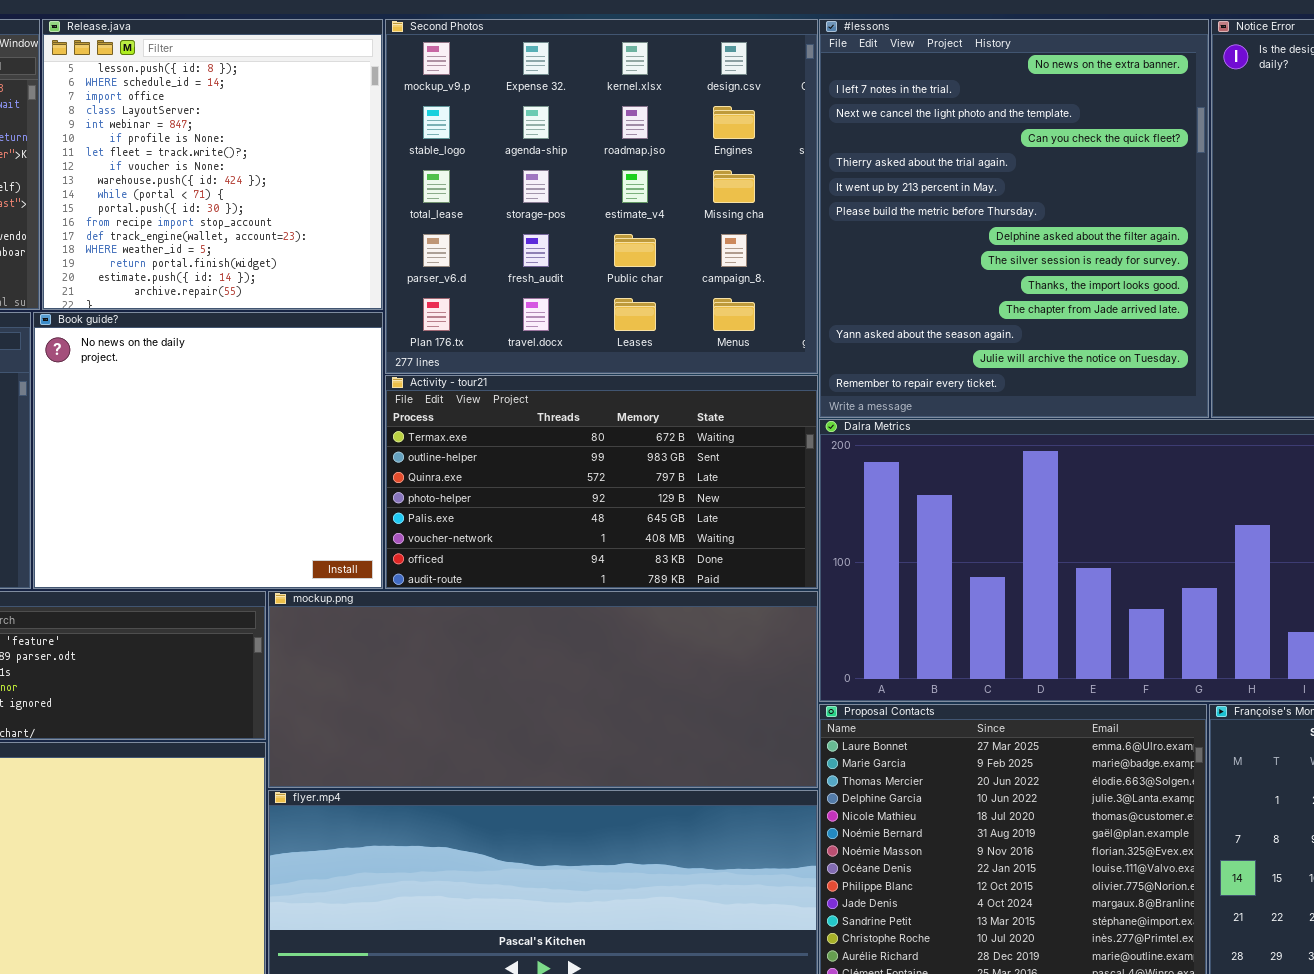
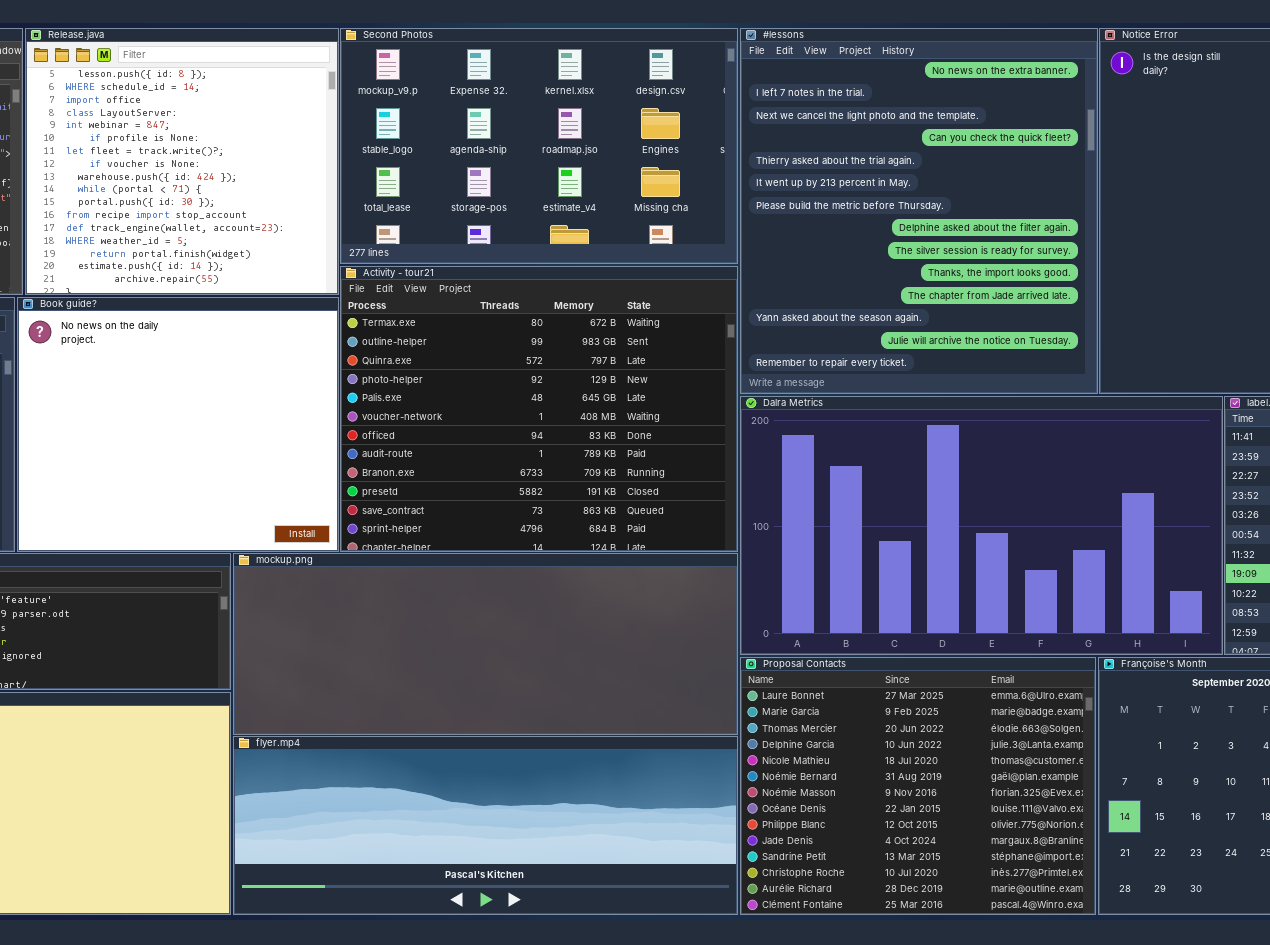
Second Photos: [385,19,818,374] -> [340,28,738,264], resized
Activity - tour21: [385,375,818,589] -> [340,266,738,552], resized

